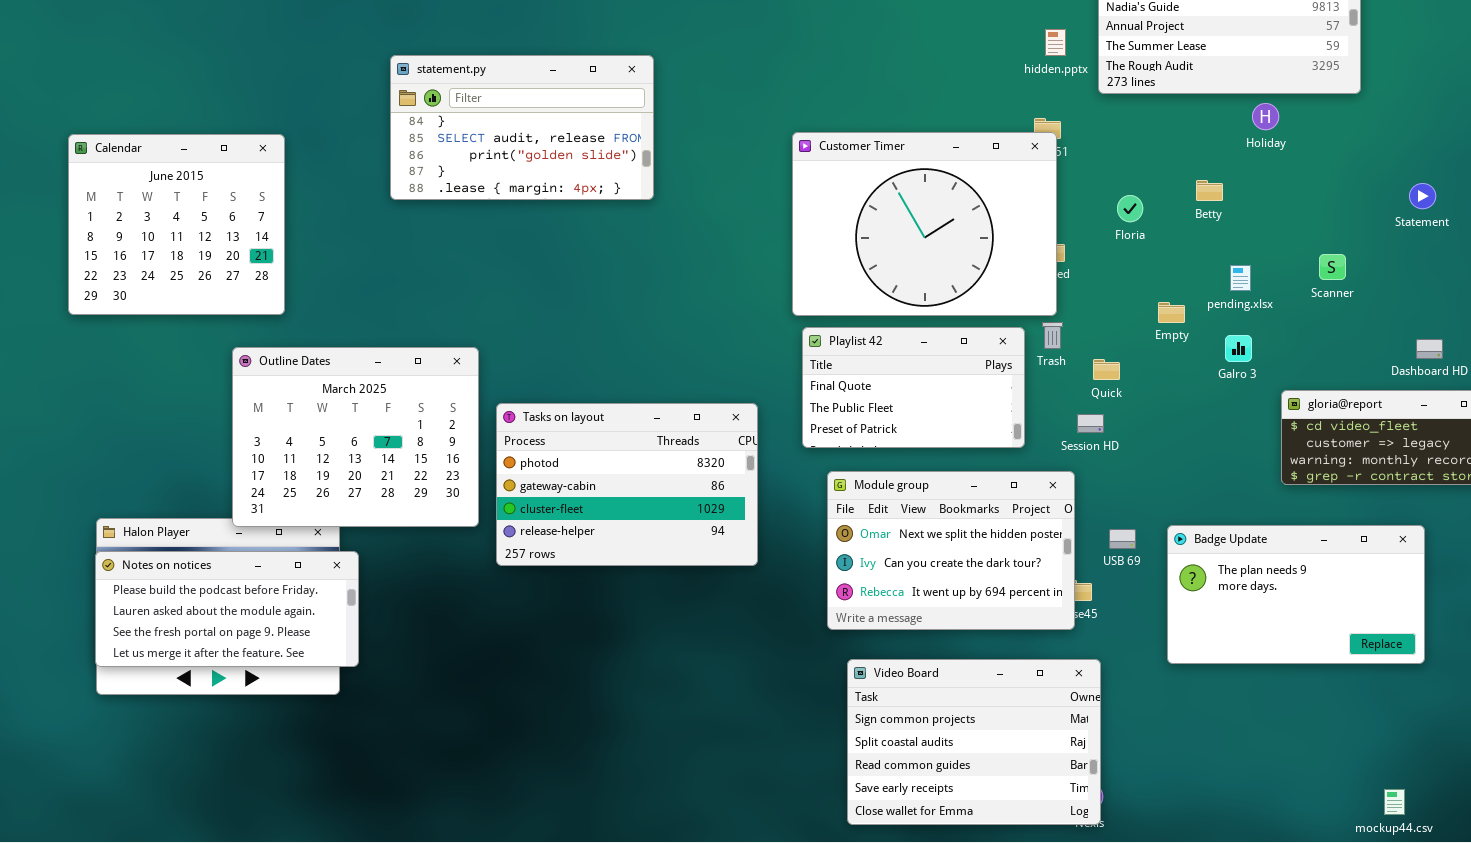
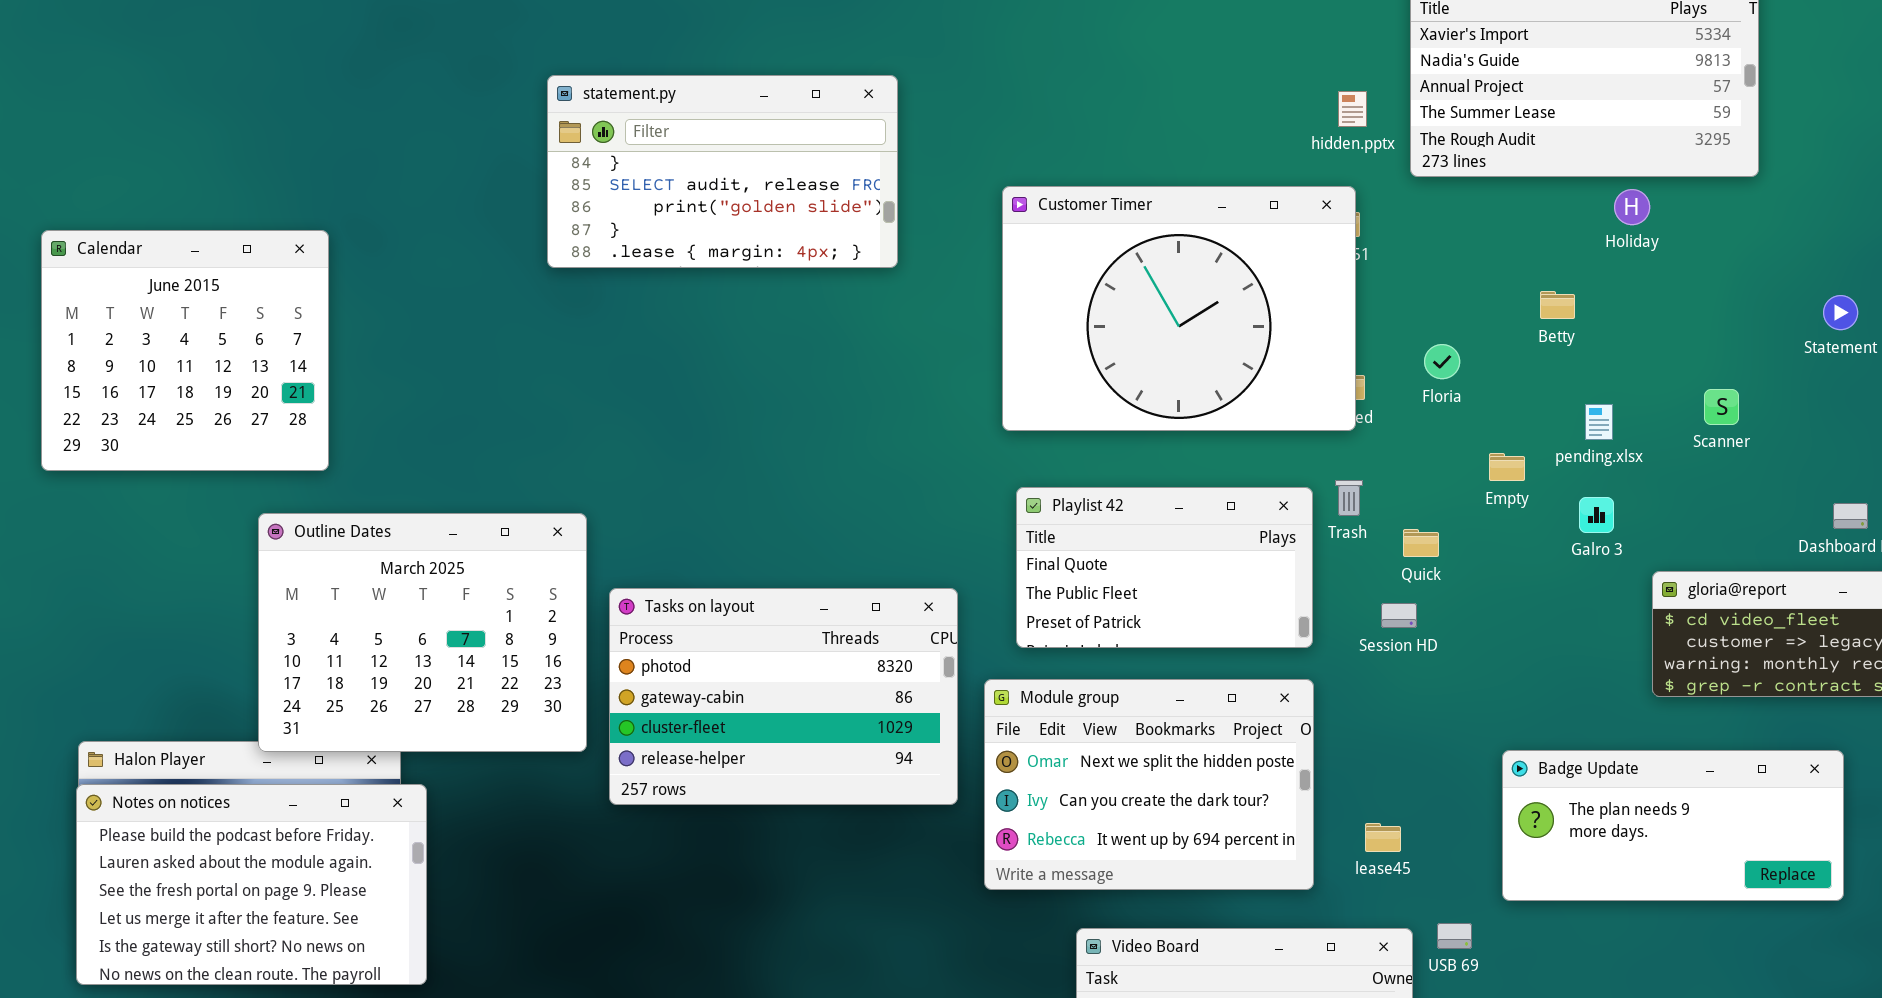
statement.py: [390,55,654,200] -> [547,75,898,268], moved
Customer Timer: [792,132,1057,316] -> [1002,186,1356,431], moved
Floria: [1117,195,1143,222] -> [1424,344,1460,379], moved
Module group: [827,471,1075,630] -> [984,679,1314,890], moved
Badge Update: [1167,525,1425,664] -> [1502,750,1844,901], resized
USB 69: [1109,529,1136,549] -> [1437,923,1472,949], moved
Notes on notices: [95,551,359,667] -> [76,784,427,985], resized

